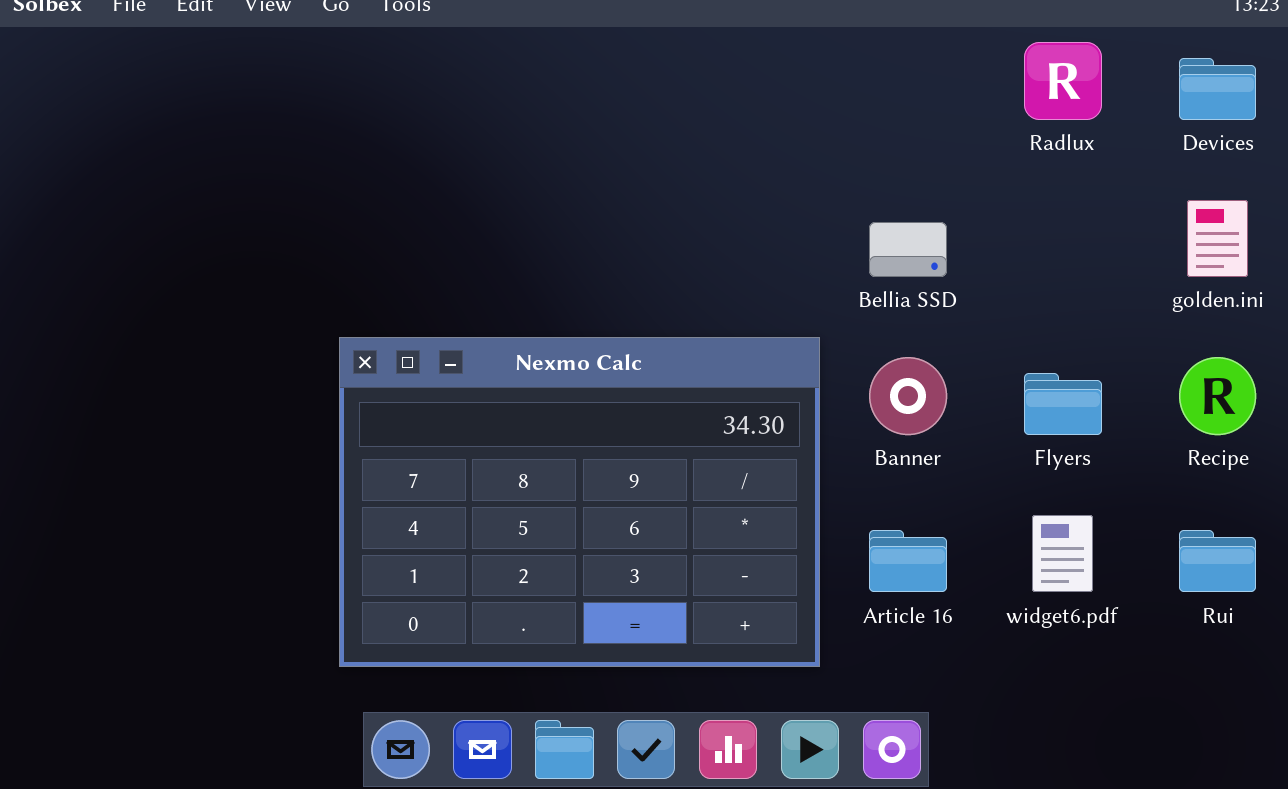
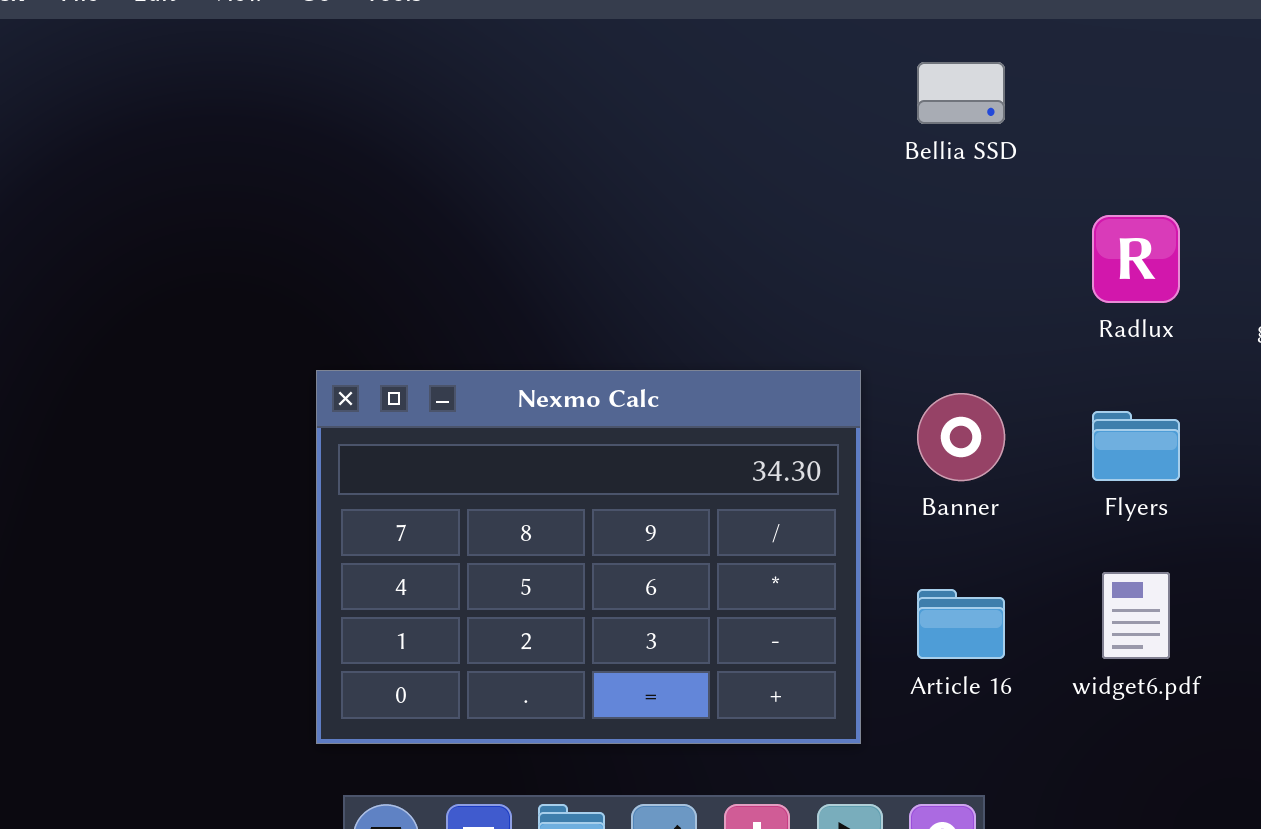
Radlux: [1024,42,1102,120] -> [1092,215,1180,303], moved
Bellia SSD: [869,222,947,277] -> [917,62,1005,124], moved

